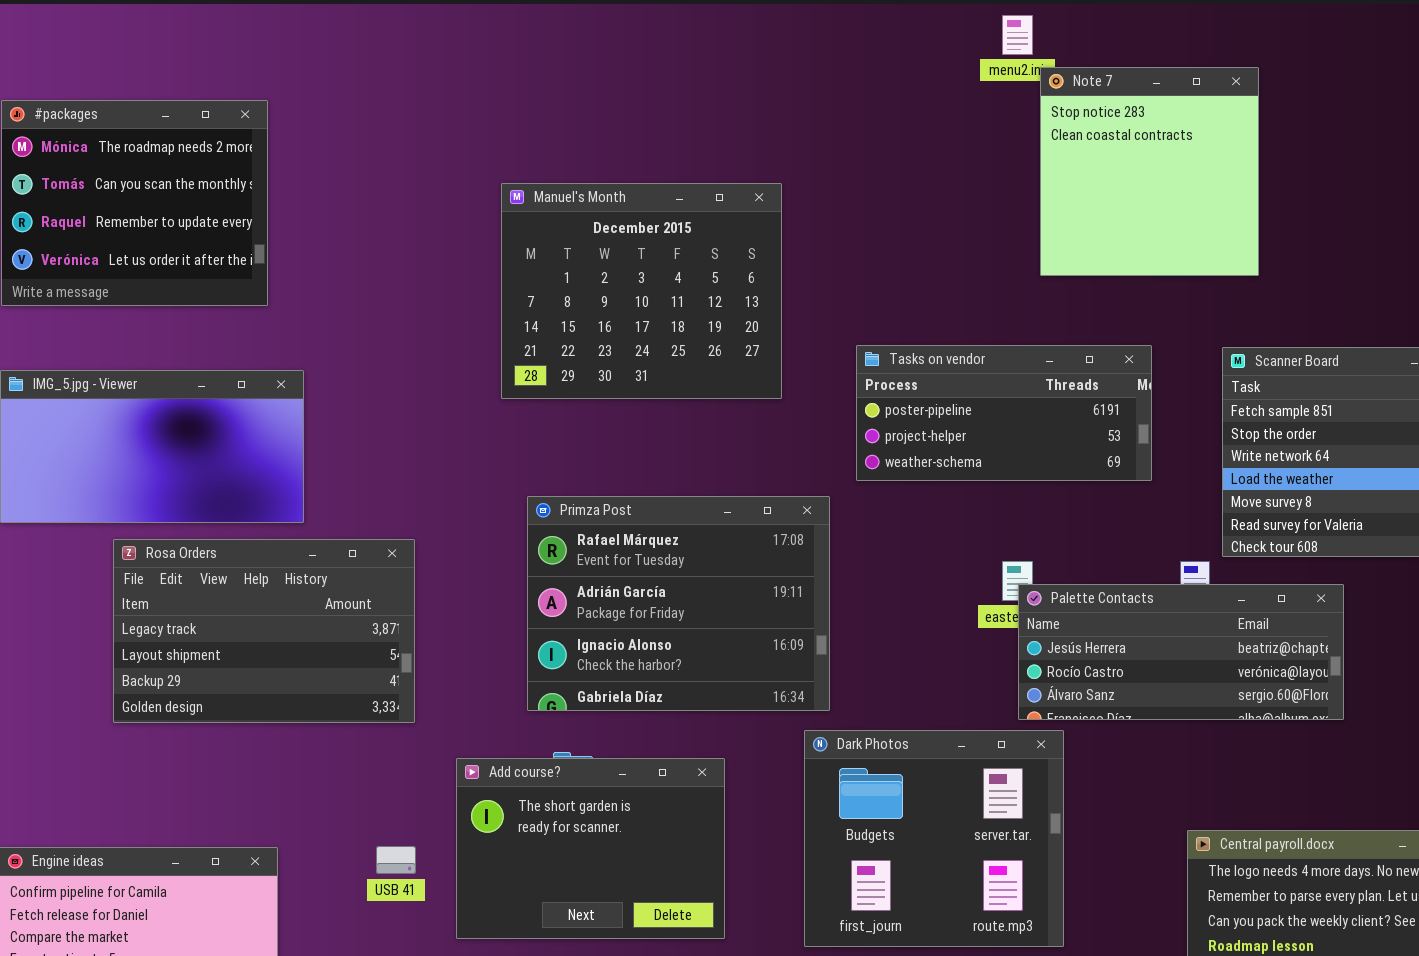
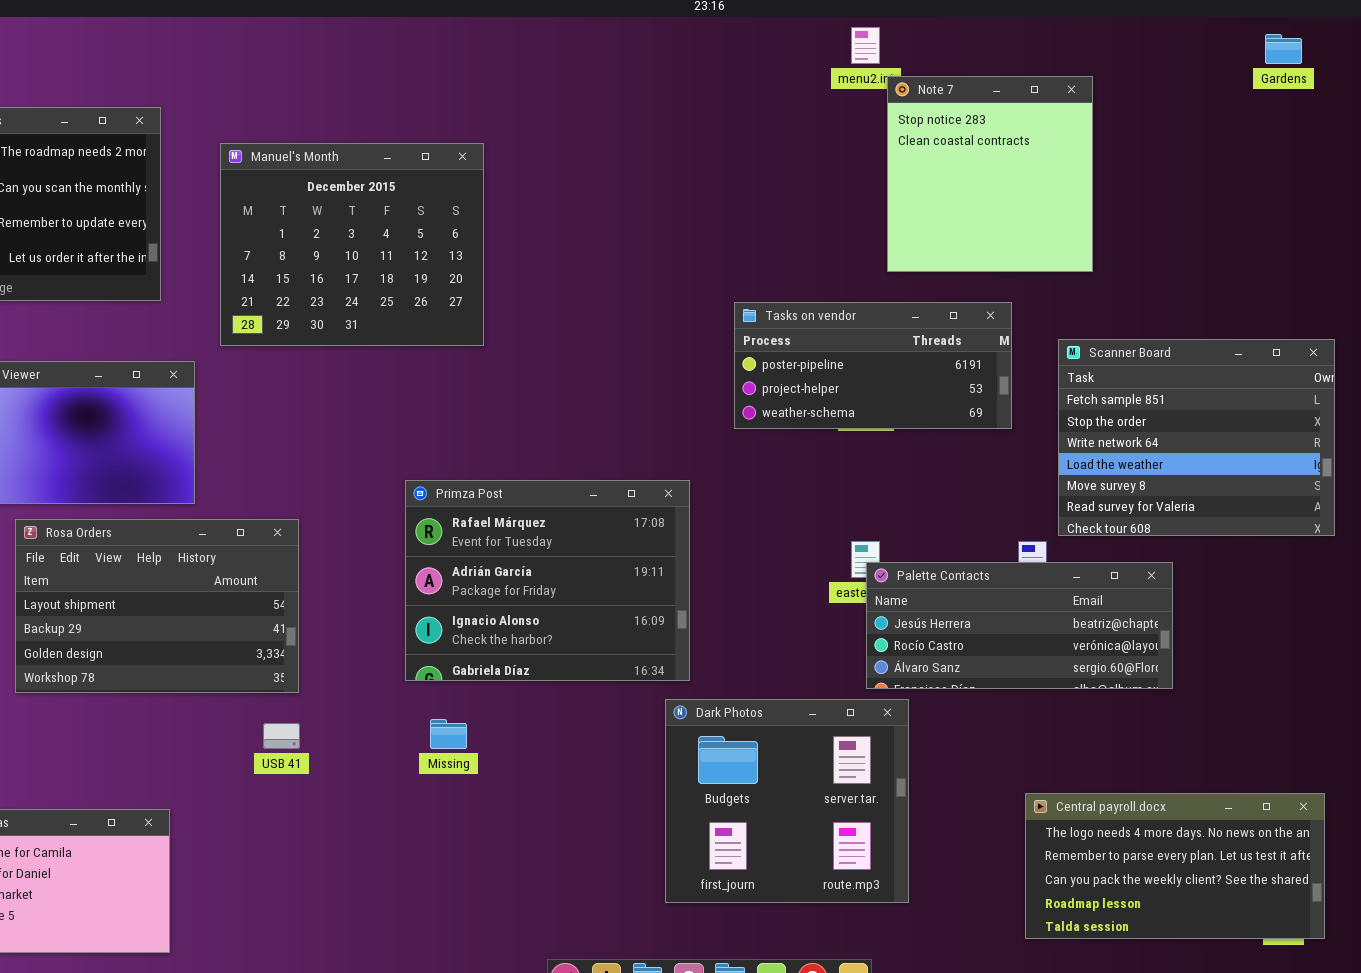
Manuel's Month: [501,183,782,399] -> [220,143,484,346], moved
Tasks on vendor: [856,345,1152,481] -> [734,302,1012,429], moved
Rosa Orders: [113,539,415,723] -> [15,519,299,693], scrolled down 1 row
Add course?: [456,758,725,939] -> none, closed
USB 41: [376,846,416,874] -> [263,723,300,749], moved

